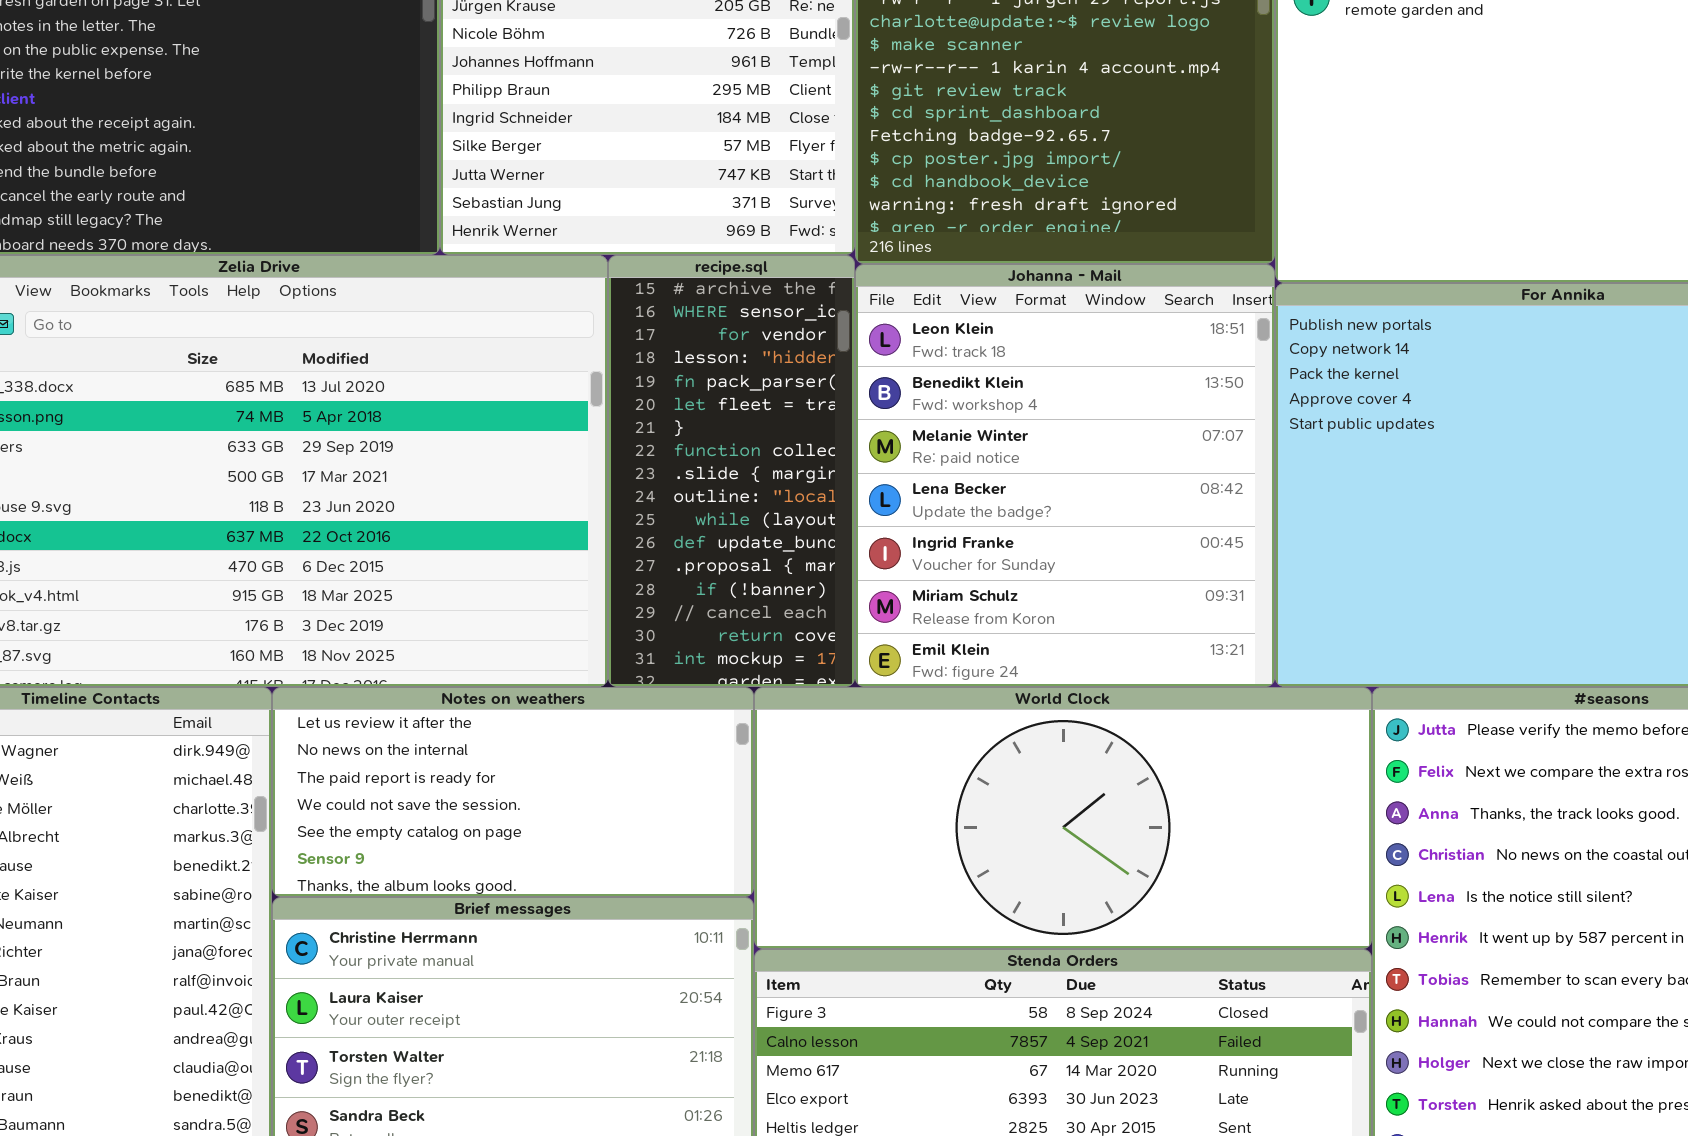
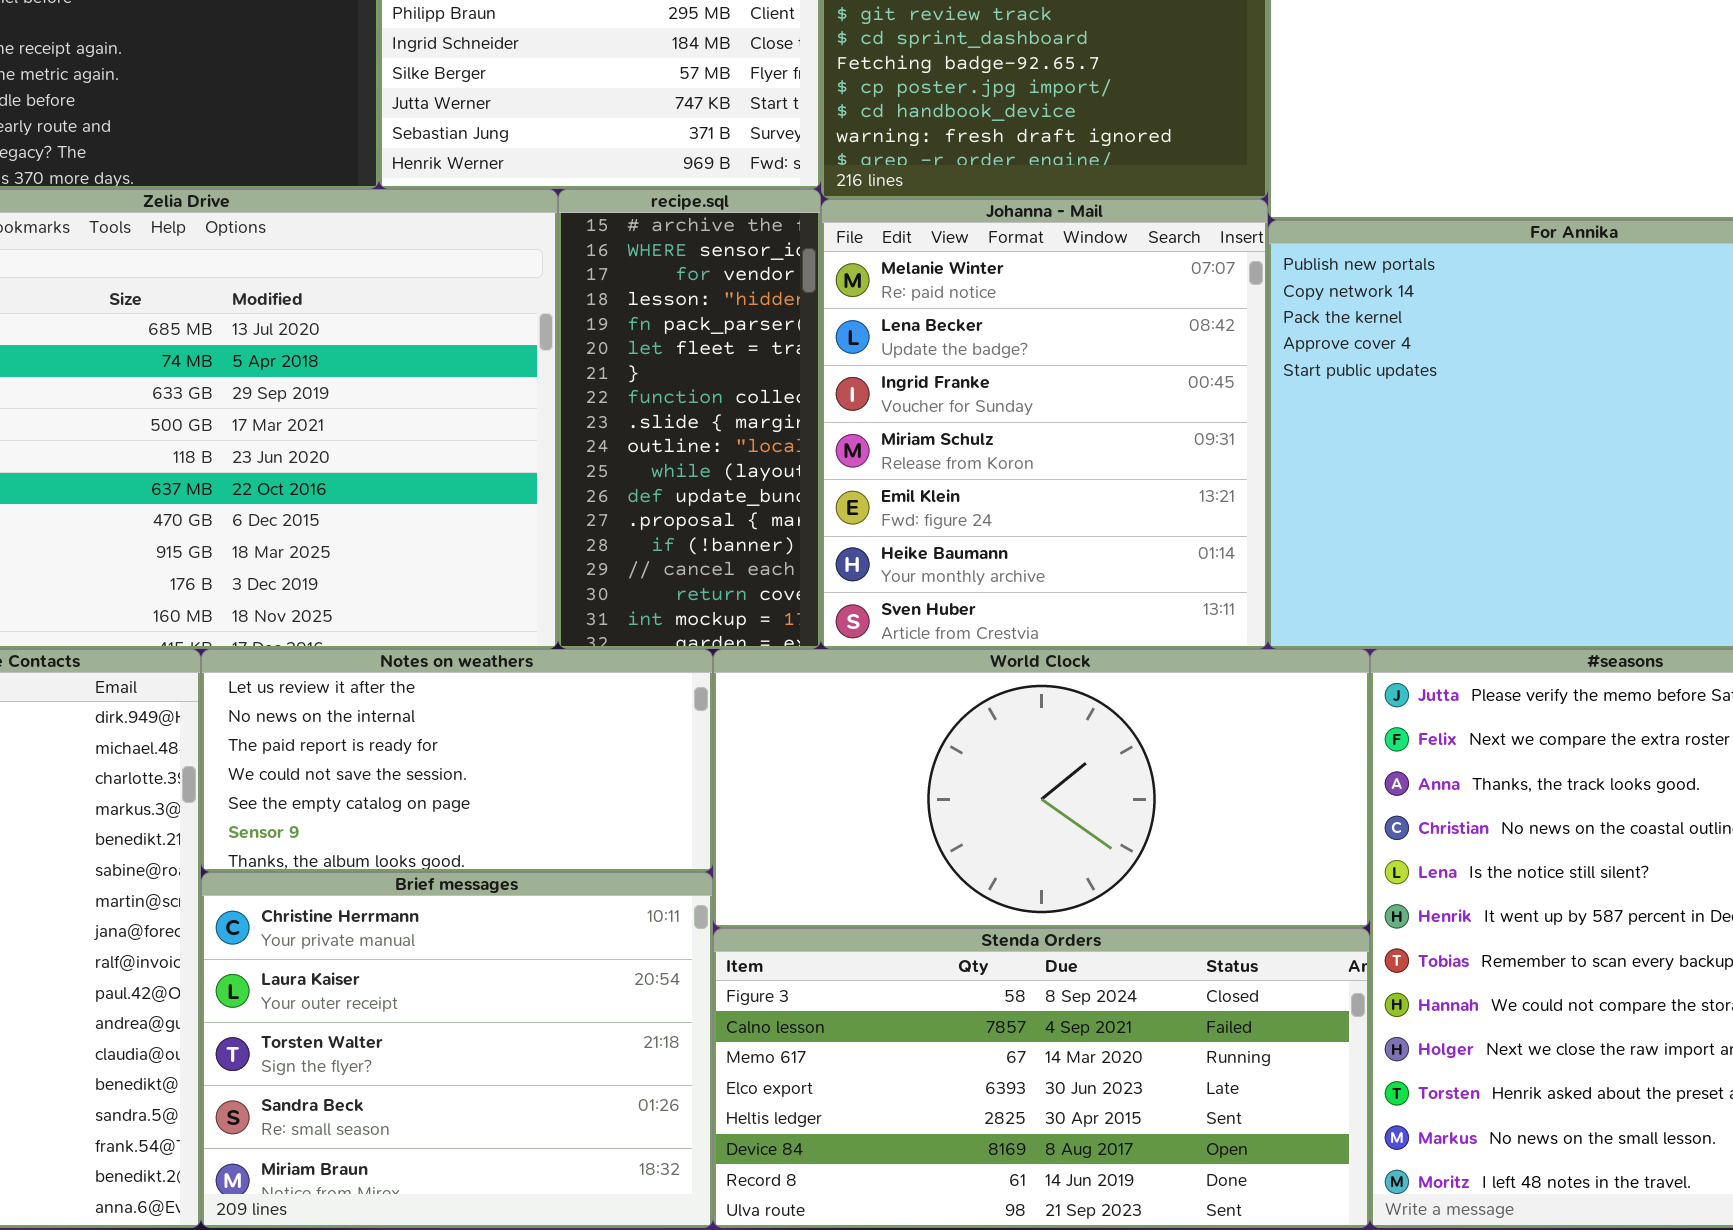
Johanna - Mail: [855,264,1275,687] -> [821,199,1268,649], scrolled down 2 rows

